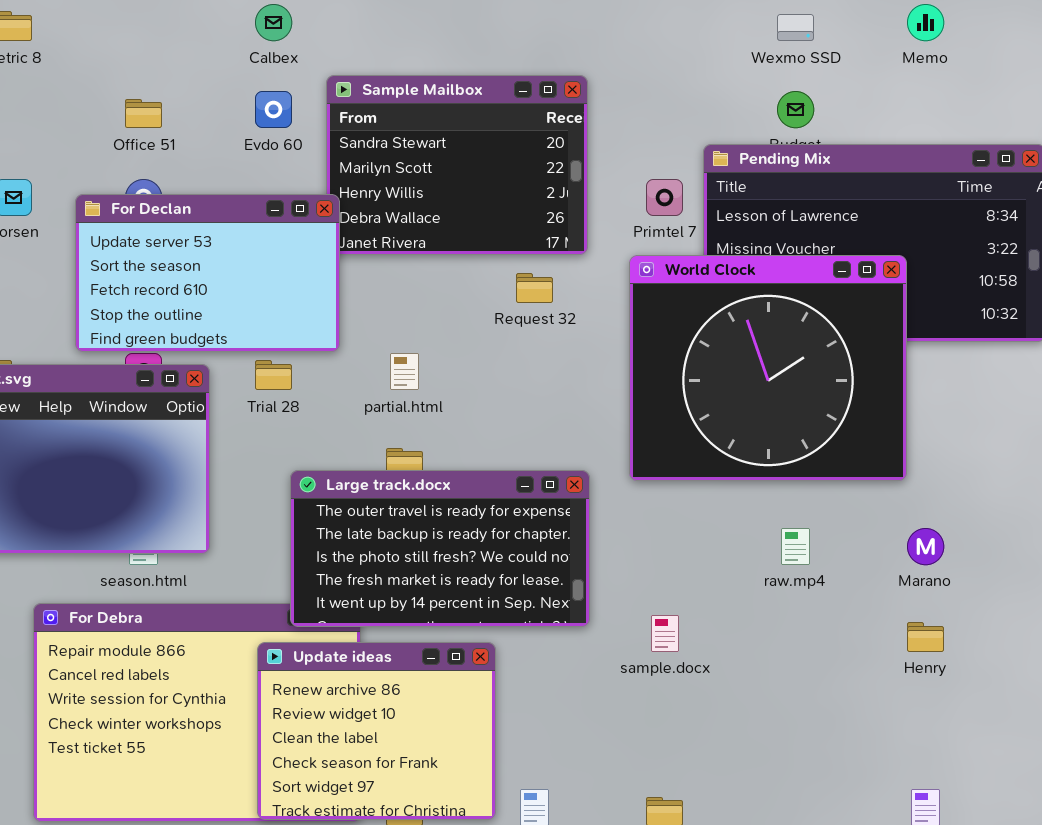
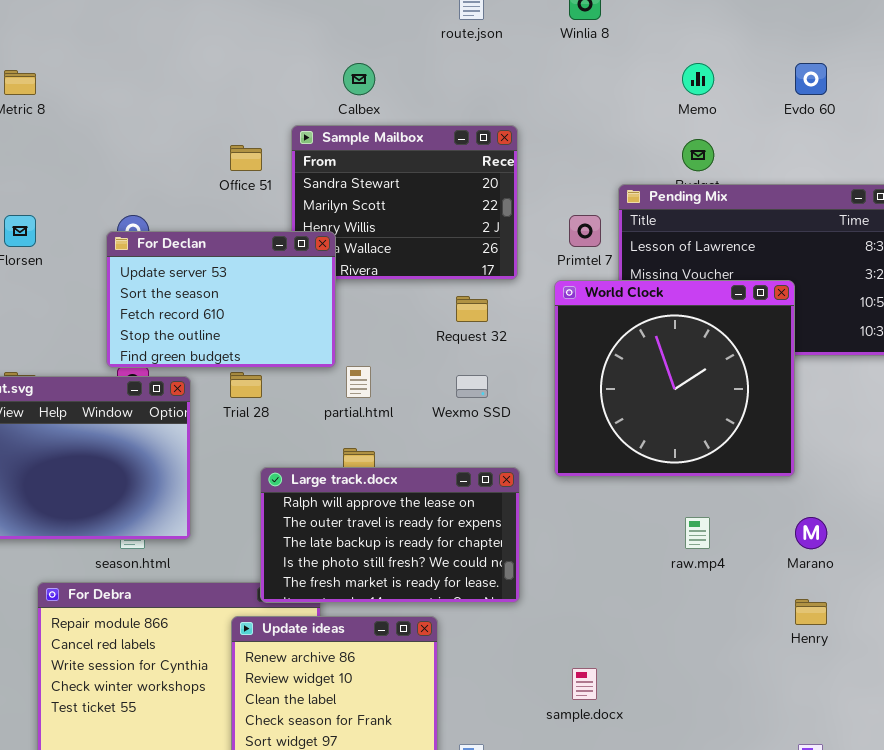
Calbex: [255,4,292,41] -> [343,63,375,95], moved
Memo: [907,4,944,41] -> [682,63,714,95], moved
Wexmo SSD: [777,14,814,41] -> [456,375,488,398], moved
Evdo 60: [255,91,292,128] -> [795,63,827,95], moved
Office 51: [125,99,162,128] -> [230,145,262,171], moved
For Declan: [75,194,340,352] -> [106,231,336,368], moved
Large track.docx: [290,470,590,627] -> [260,467,520,603], scrolled up 1 row
sample.docx: [651,615,679,652] -> [572,668,597,700], moved

